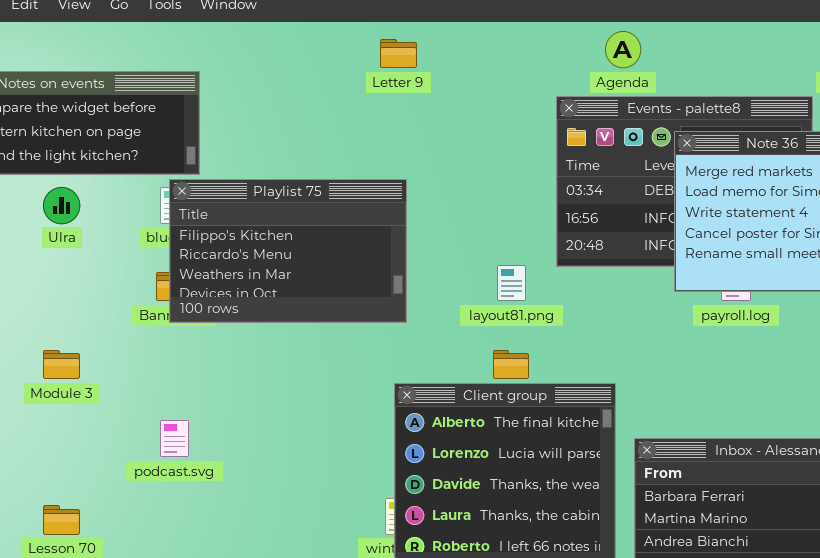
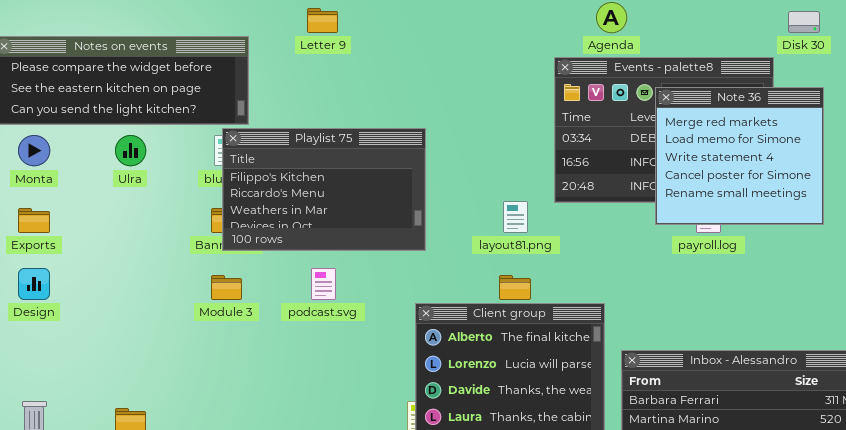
Letter 9: [380,39,417,68] -> [307,8,338,33], moved
Module 3: [43,350,80,379] -> [211,275,242,300], moved
podcast.svg: [160,420,189,457] -> [311,268,336,300], moved

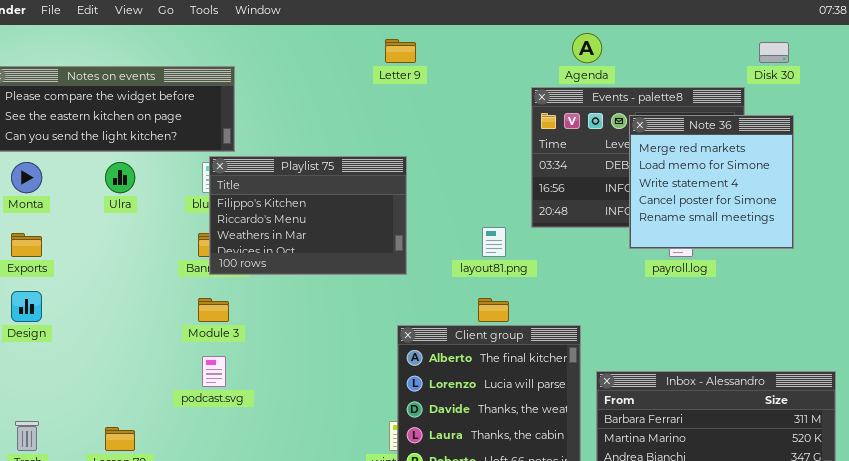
Letter 9: [307,8,338,33] -> [385,39,416,63], moved
podcast.svg: [311,268,336,300] -> [202,356,226,387], moved

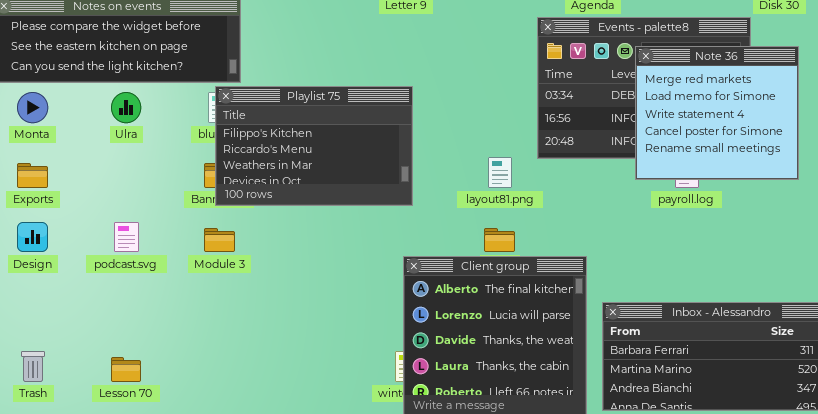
podcast.svg: [202,356,226,387] -> [114,222,139,252], moved

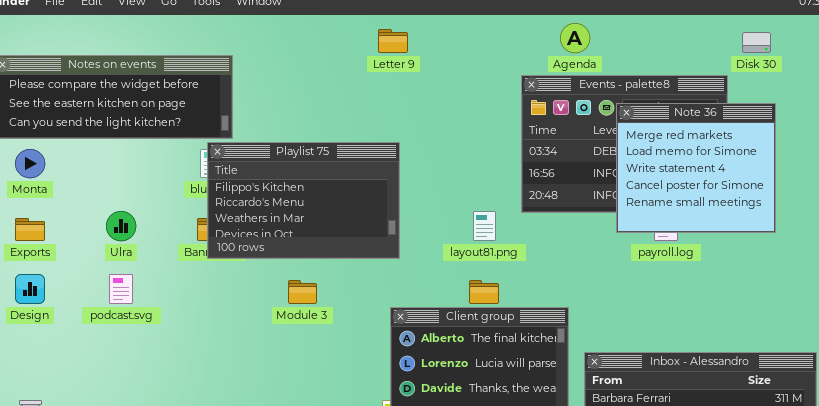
Ulra: [111,92,141,123] -> [106,211,136,241], moved
Module 3: [204,228,235,252] -> [288,280,317,304], moved

